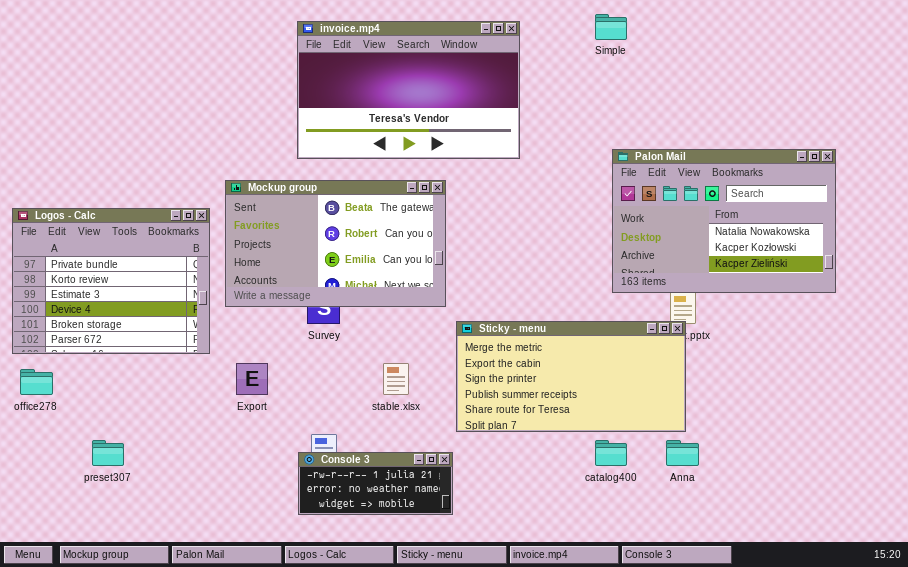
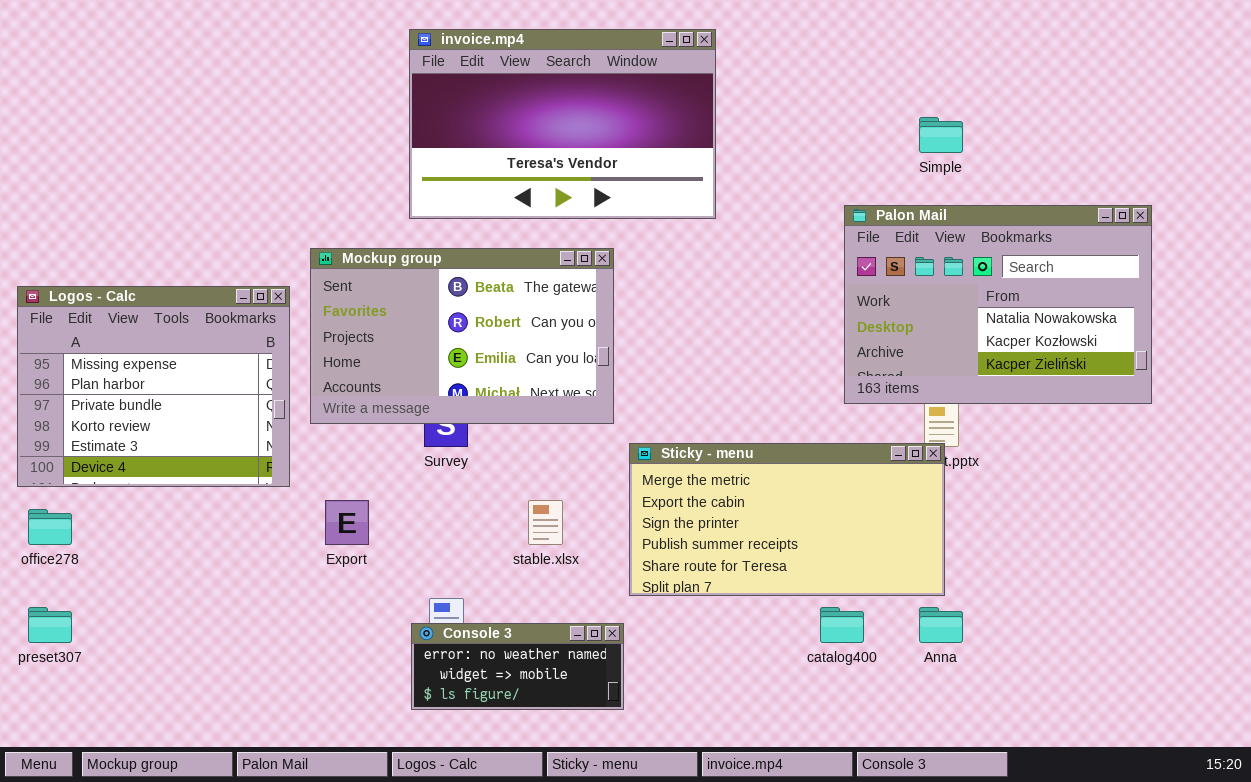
Simple: [595,14,627,40] -> [919,117,963,153], moved
Logos - Calc: [12,208,210,354] -> [17,286,290,487], scrolled up 2 rows
preset307: [92,440,124,466] -> [28,607,72,643], moved
Console 3: [298,452,453,515] -> [411,623,624,710], scrolled down 1 row

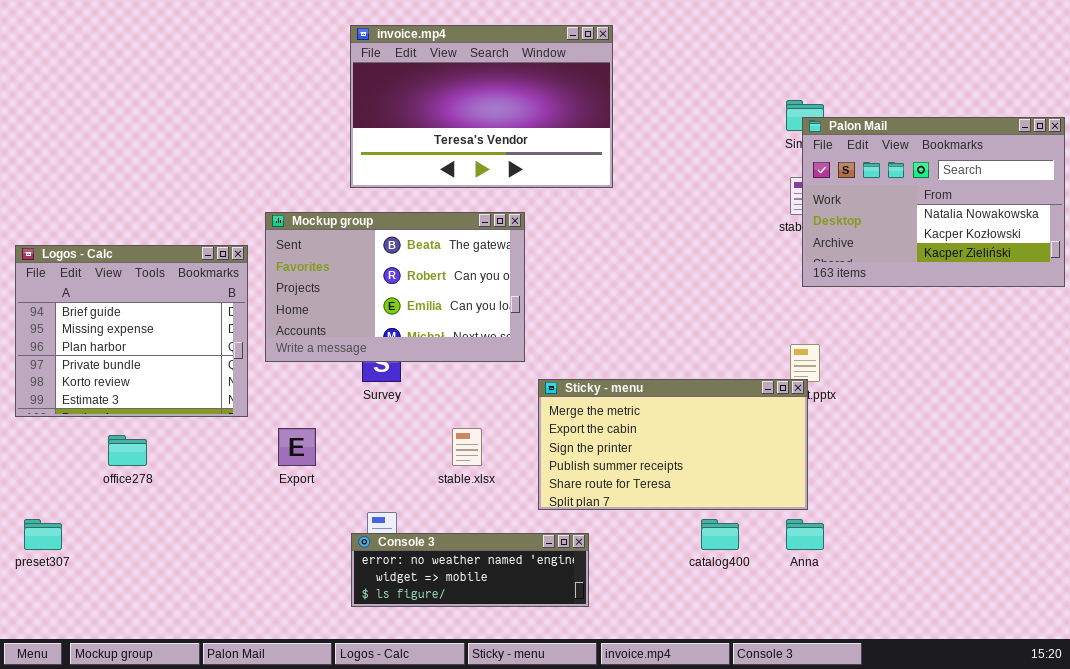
Palon Mail: [844,205,1152,404] -> [802,117,1065,287], moved
Logos - Calc: [17,286,290,487] -> [15,245,248,417], scrolled up 1 row
office278: [28,509,72,545] -> [108,435,147,466], moved
Console 3: [411,623,624,710] -> [351,533,589,607], resized

